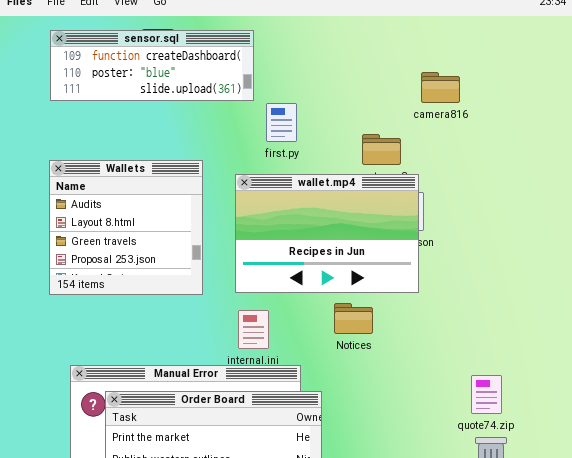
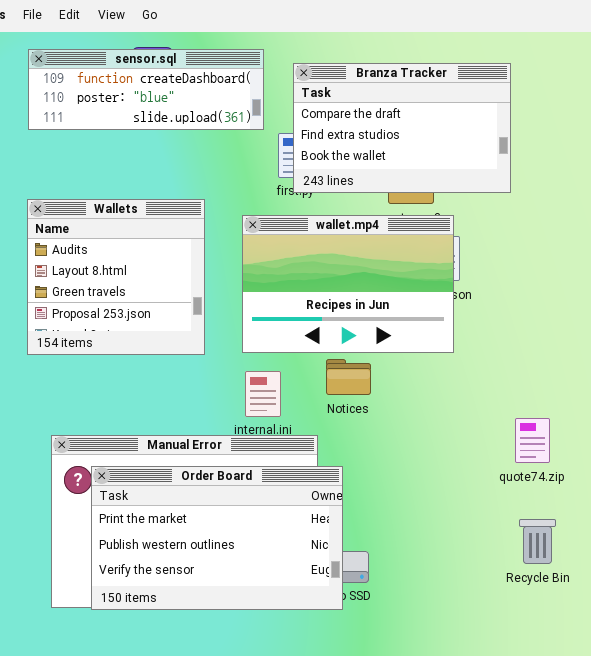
Branza Tracker: none -> [293,63,511,193], opened
Notices: [334,303,373,334] -> [326,359,371,395], moved
quote74.zip: [471,375,502,414] -> [515,418,550,463], moved

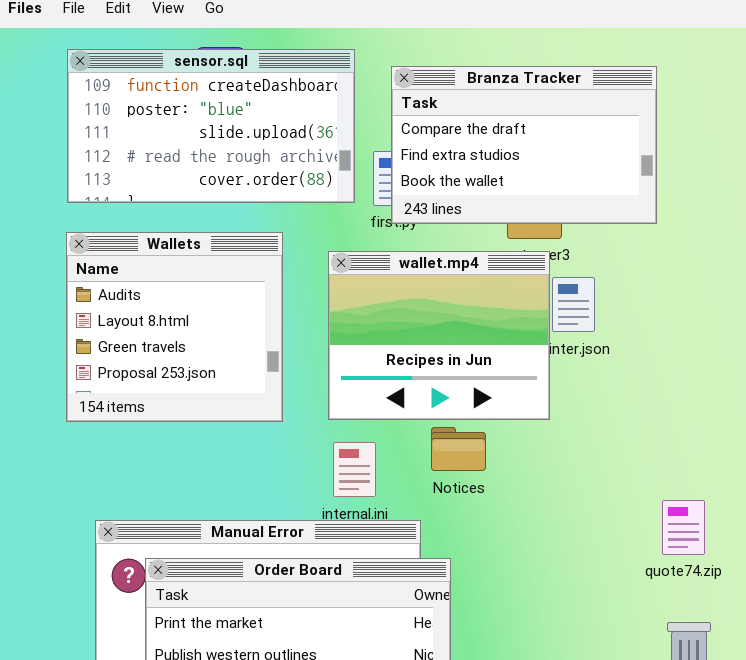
sensor.sql: [28,49,264,130] -> [67,49,355,203], resized
wallet.mp4: [242,215,454,353] -> [328,251,550,420], resized

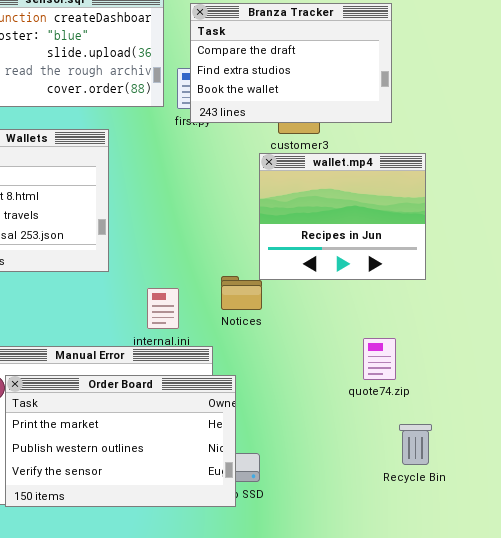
wallet.mp4: [328,251,550,420] -> [259,153,426,280], moved
quote74.zip: [662,500,705,555] -> [363,338,396,380], moved

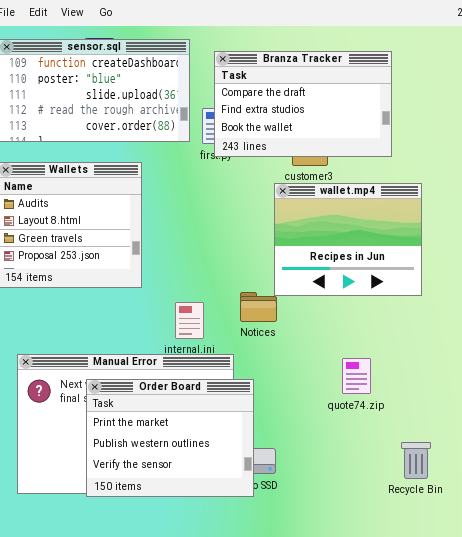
quote74.zip: [363,338,396,380] -> [342,358,371,394], moved
Order Board: [5,375,236,507] -> [86,379,254,497], resized
Recycle Bin: [399,424,432,465] -> [401,442,431,479], moved

